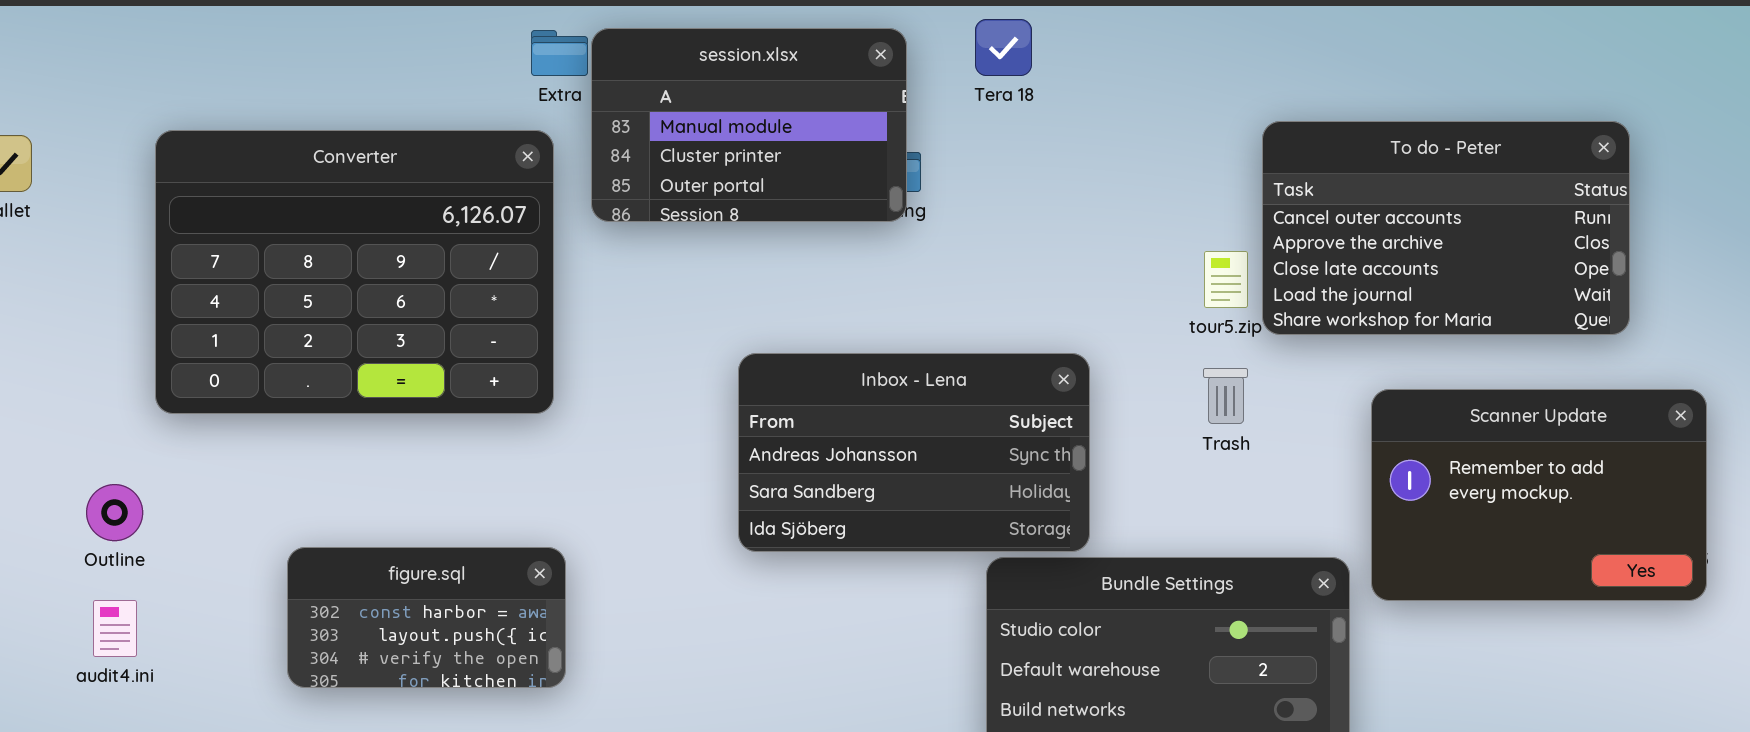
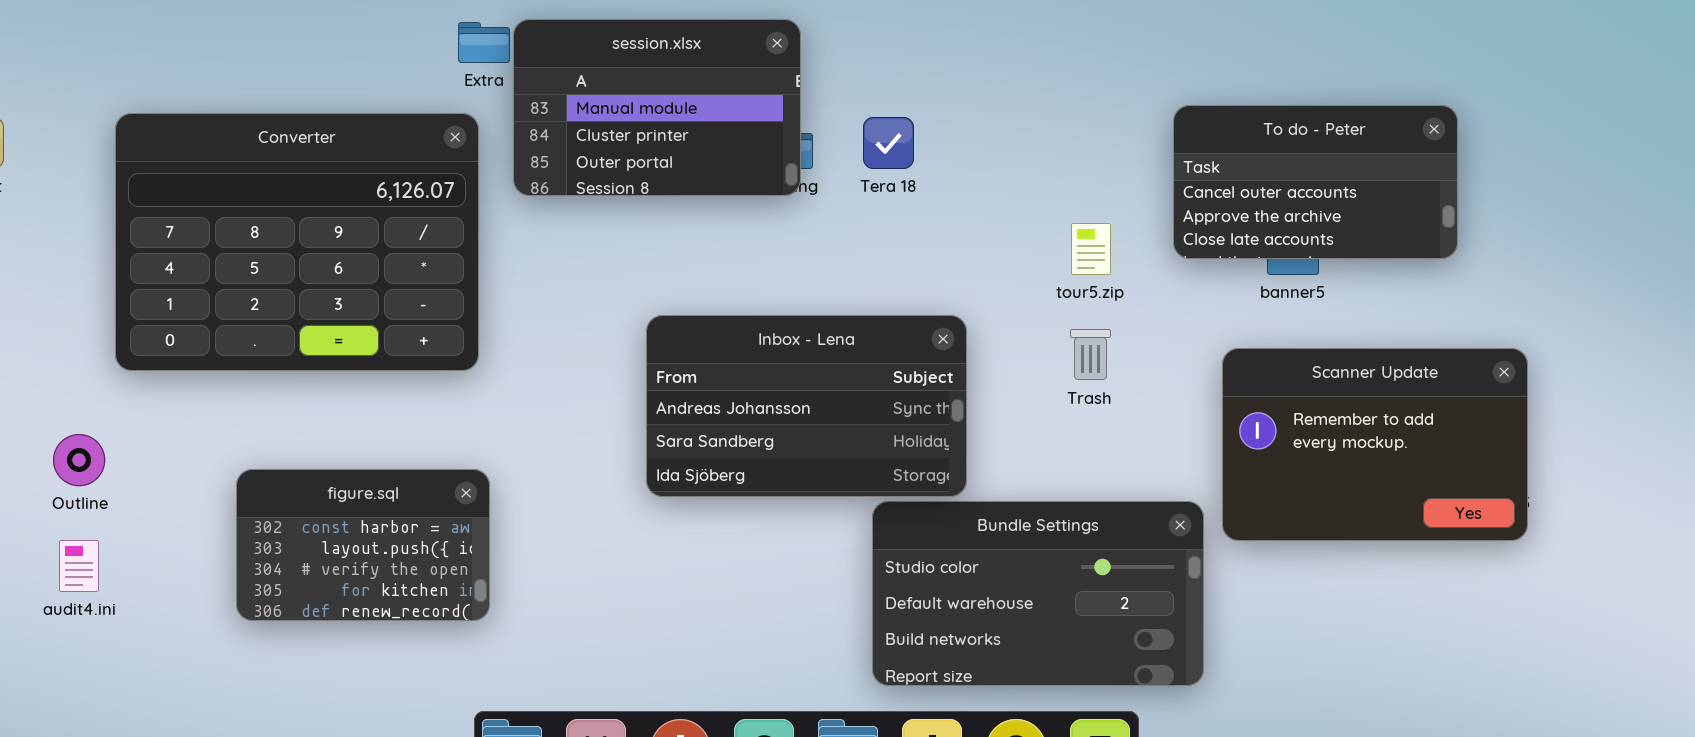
Tera 18: [975,19,1032,76] -> [863,117,914,169], moved
To do - Peter: [1262,121,1630,335] -> [1173,105,1458,259], resized
figure.sql: [287,547,566,688] -> [236,469,490,621], resized

